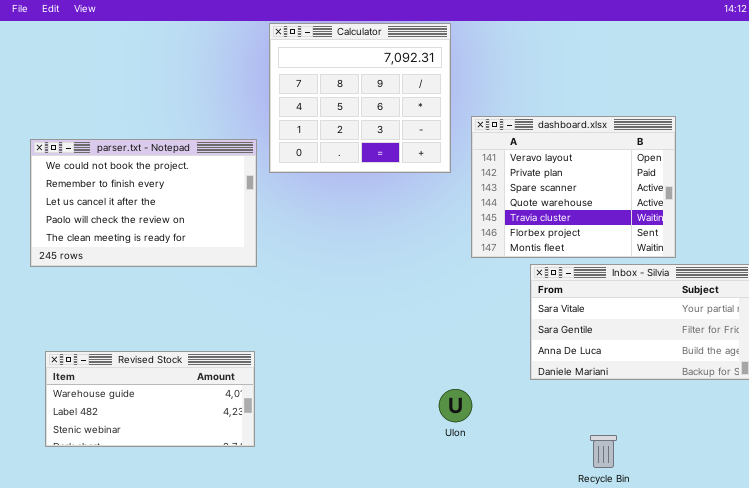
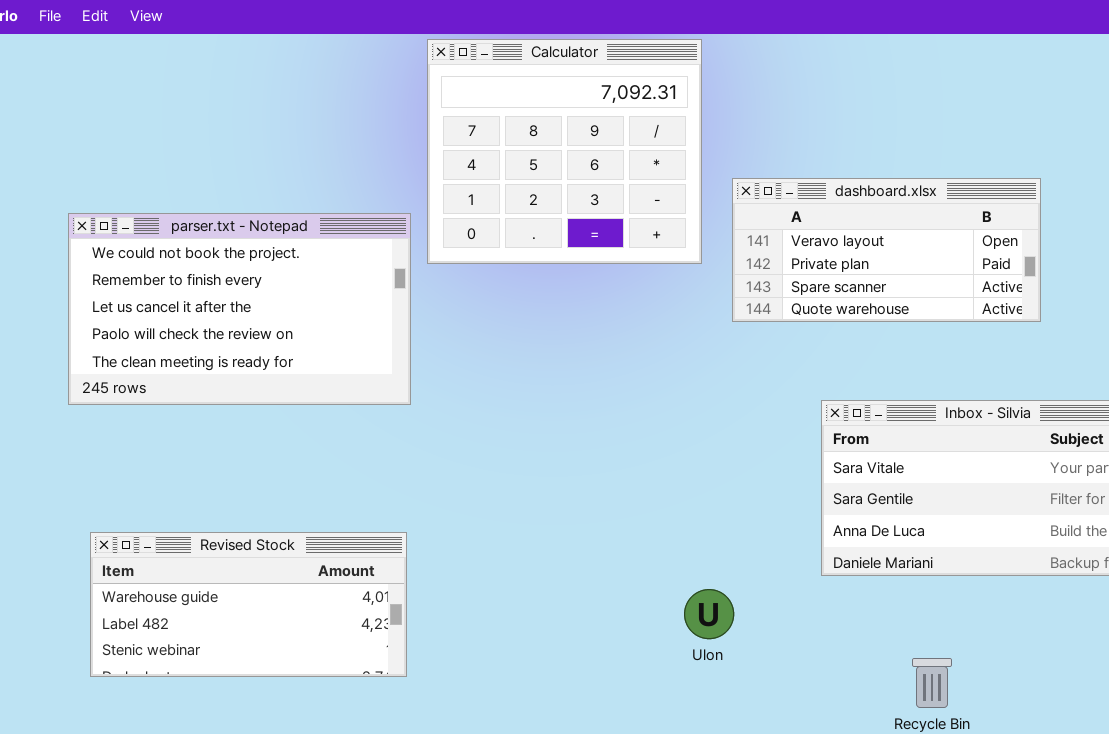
dashboard.xlsx: [471,116,676,258] -> [732,178,1041,322], resized

